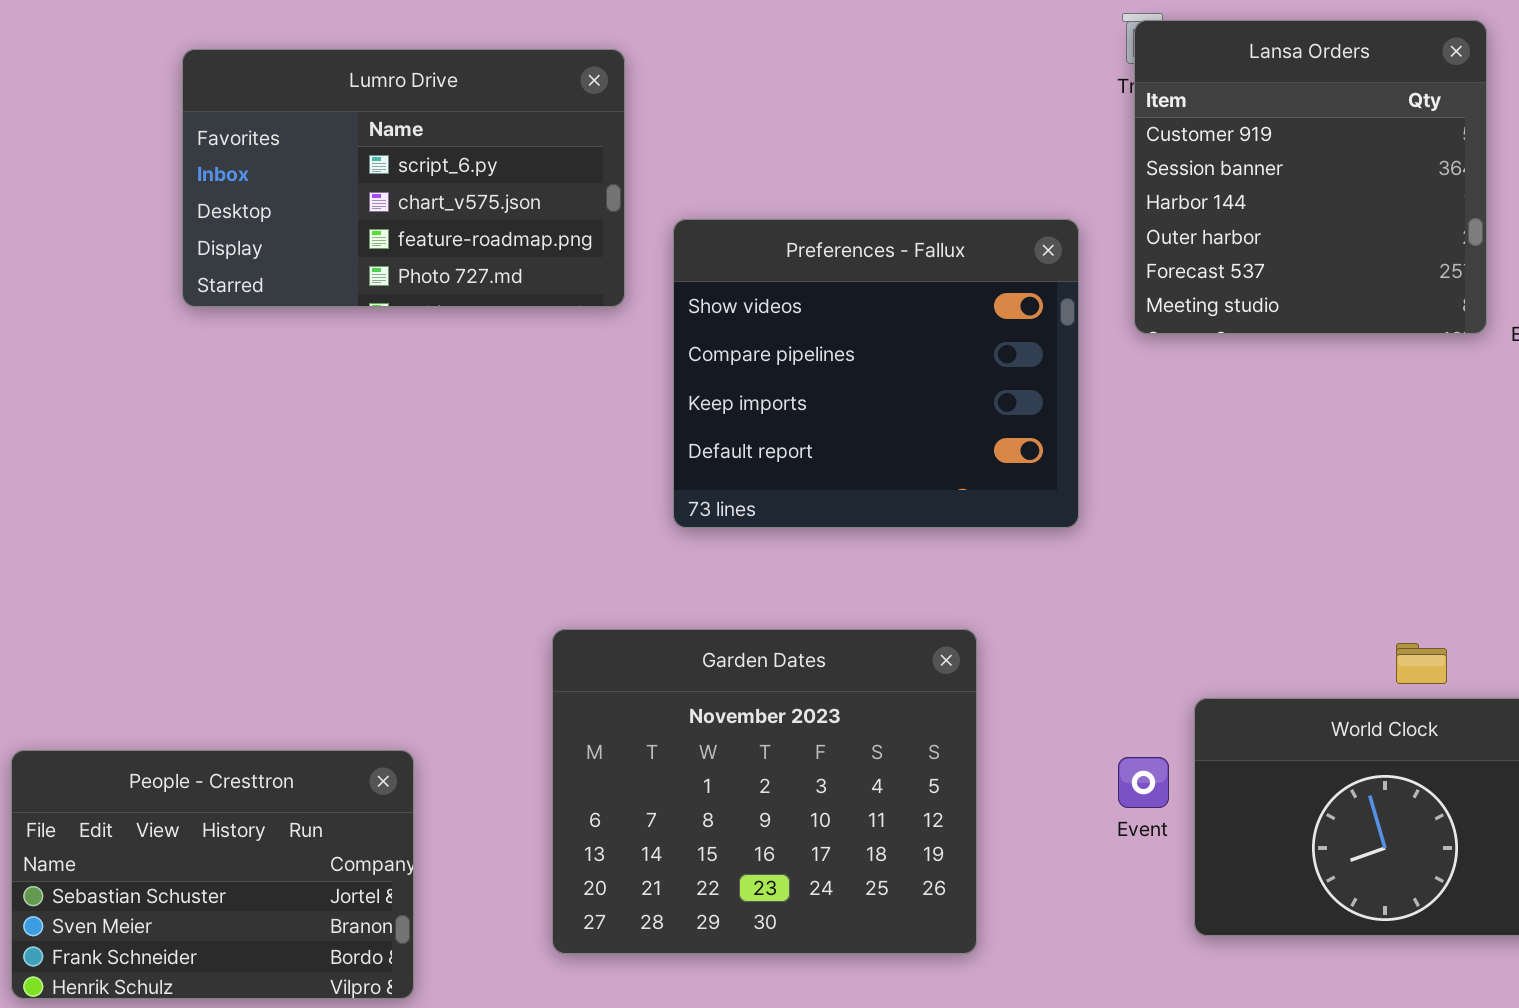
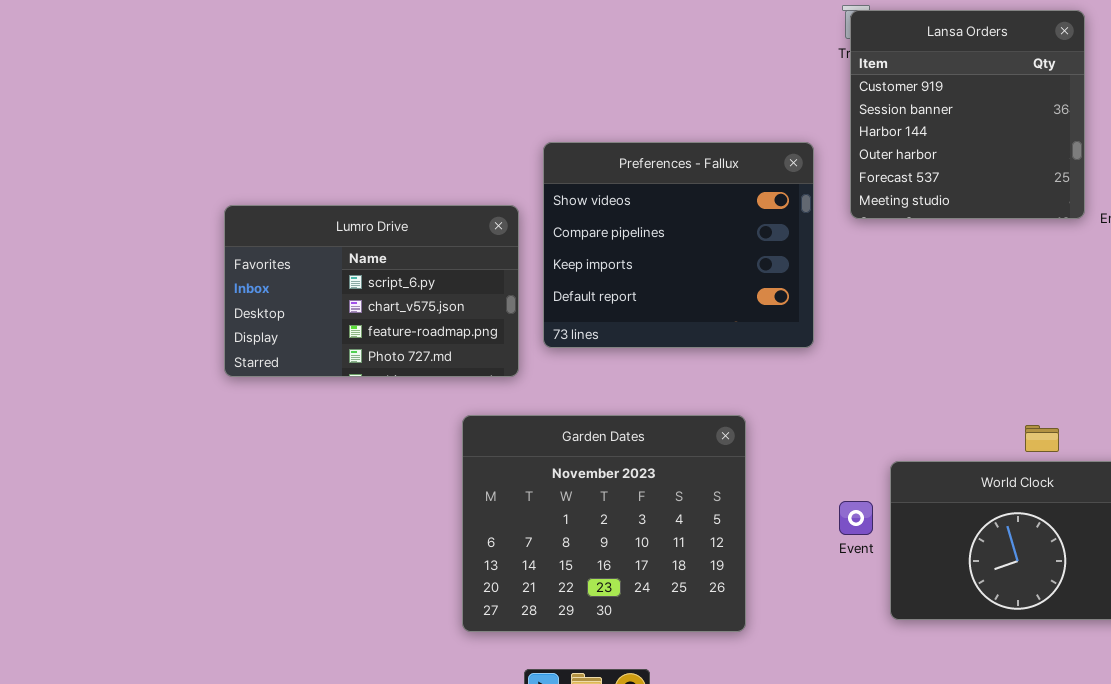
Lumro Drive: [182,49,625,307] -> [224,205,519,377], moved
People - Cresttron: [11,750,414,999] -> none, closed

